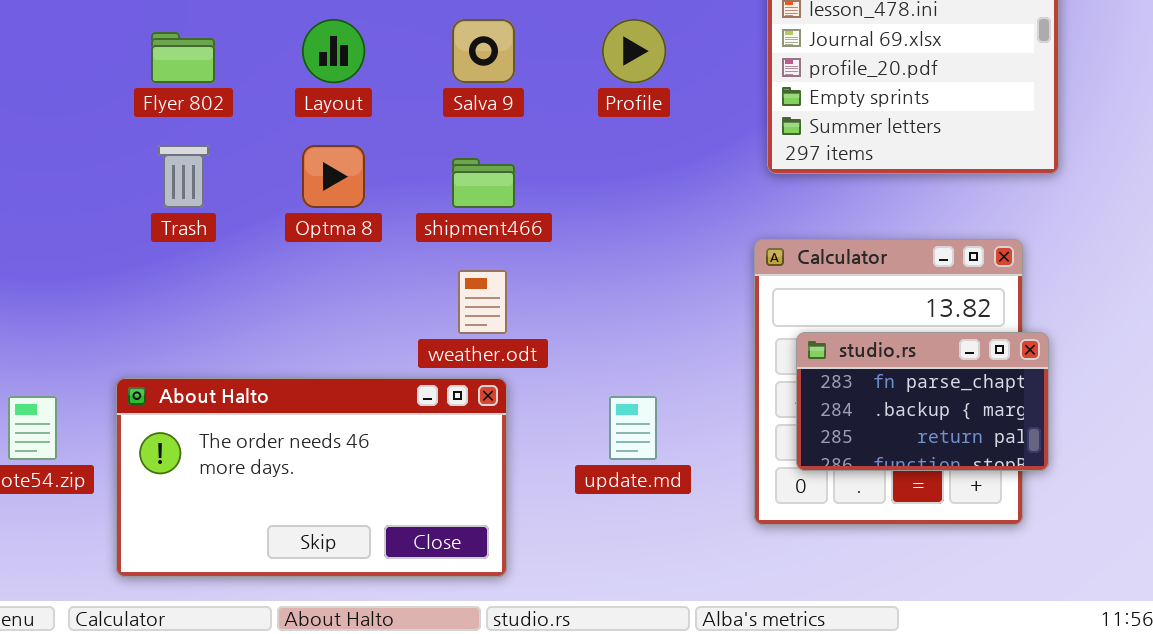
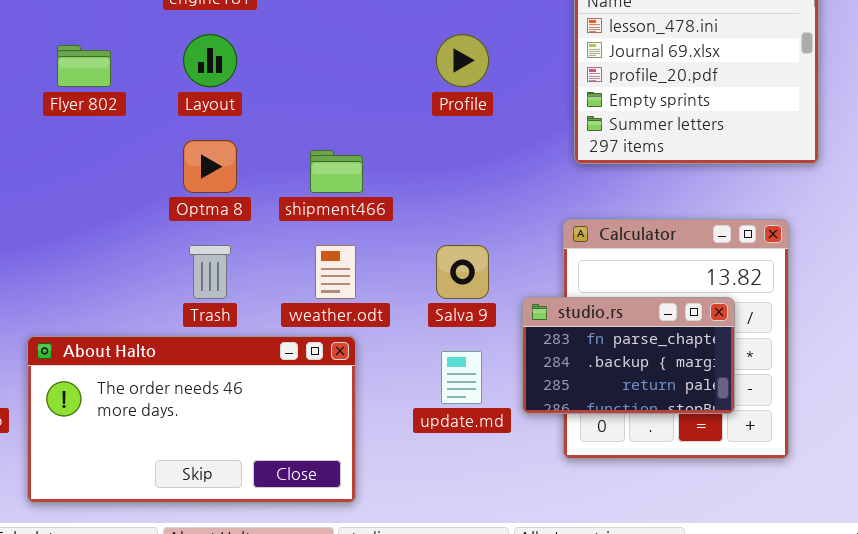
Salva 9: [452,19,515,83] -> [436,245,489,299], moved
Trash: [158,145,209,208] -> [189,245,231,299], moved
studio.rs: [796,332,1049,471] -> [522,297,735,414], moved

